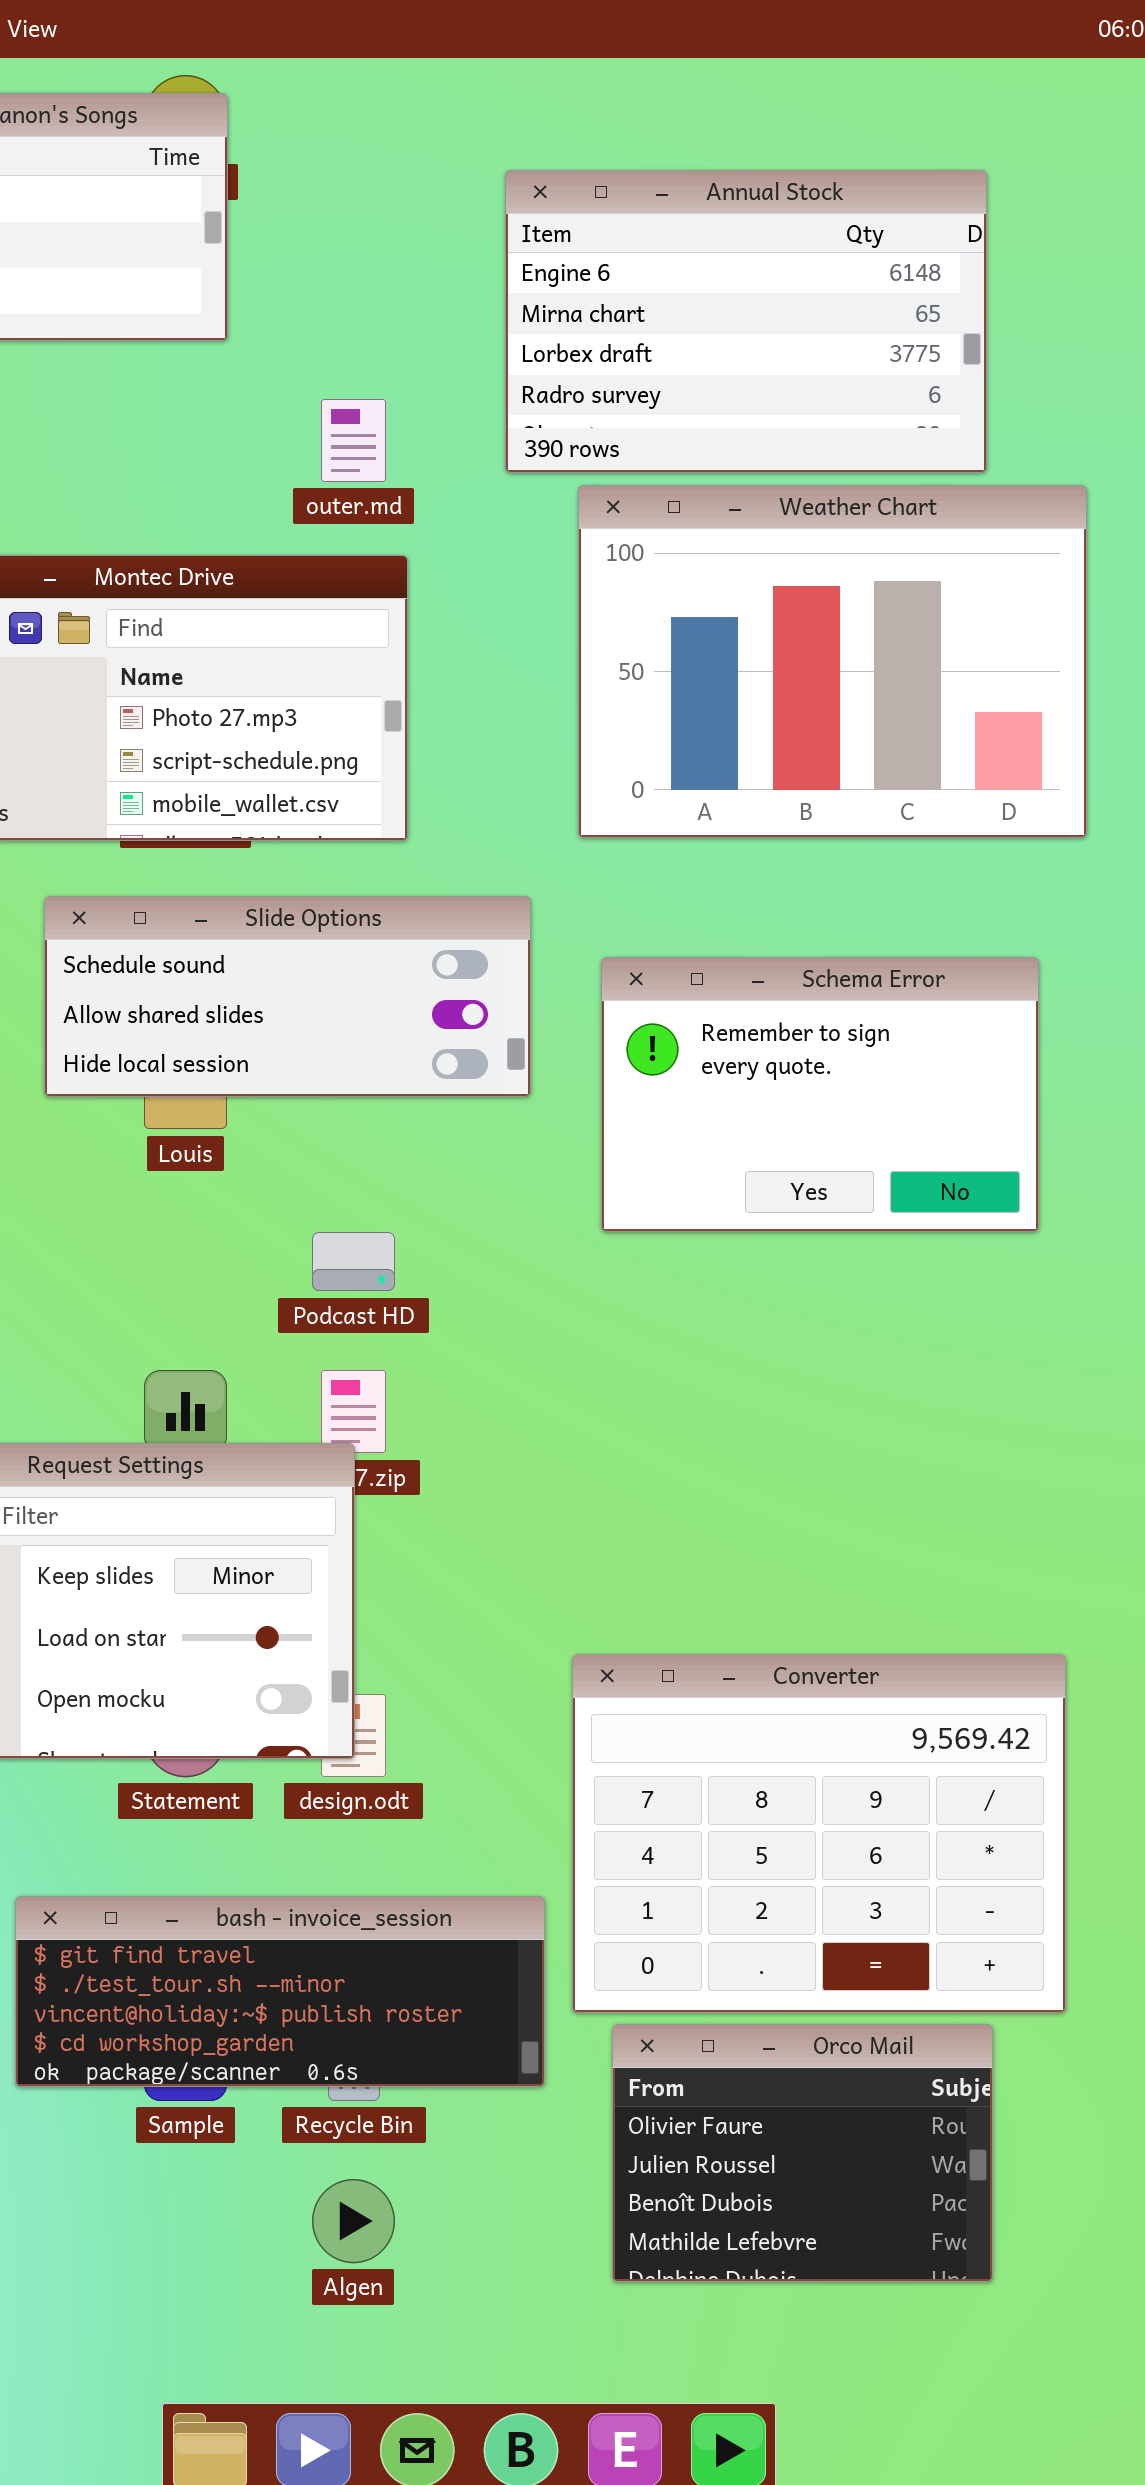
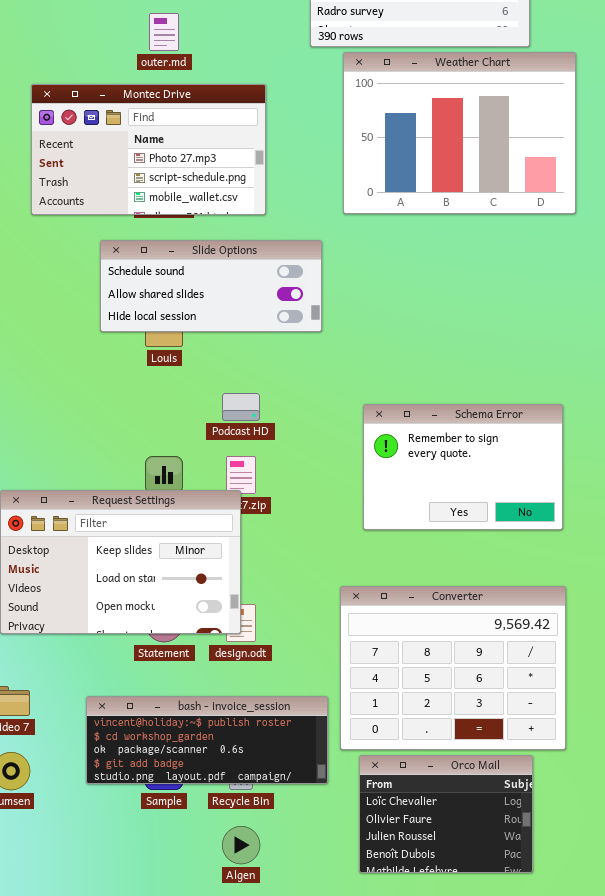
outer.md: [321,399,386,482] -> [149,13,179,51], moved
Schema Error: [601,957,1039,1232] -> [363,404,563,530], moved
bash - invoice_session: [15,1896,545,2087] -> [86,696,328,784], scrolled down 2 rows
Orco Mail: [612,2024,993,2282] -> [359,755,533,873], scrolled up 1 row

